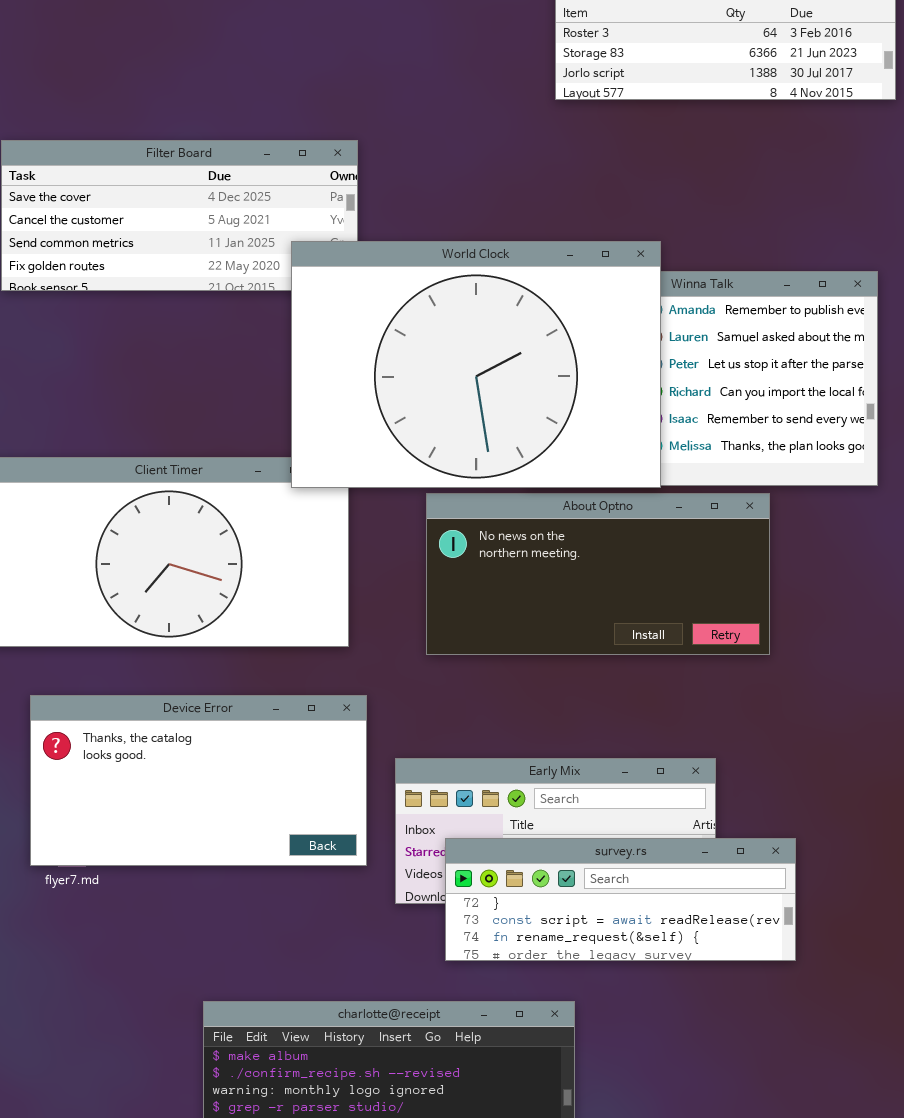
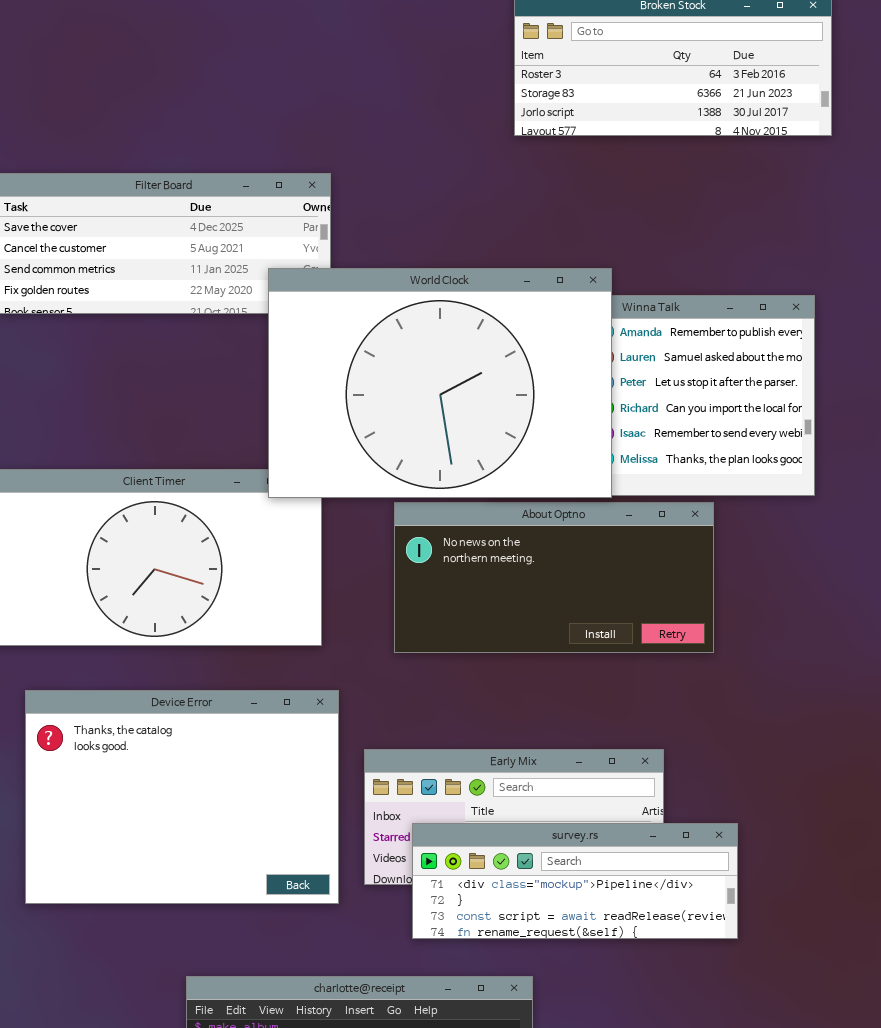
Device Error: [30,695,367,866] -> [25,690,339,904], resized
survey.rs: [445,838,796,961] -> [412,823,738,939], scrolled up 1 row

